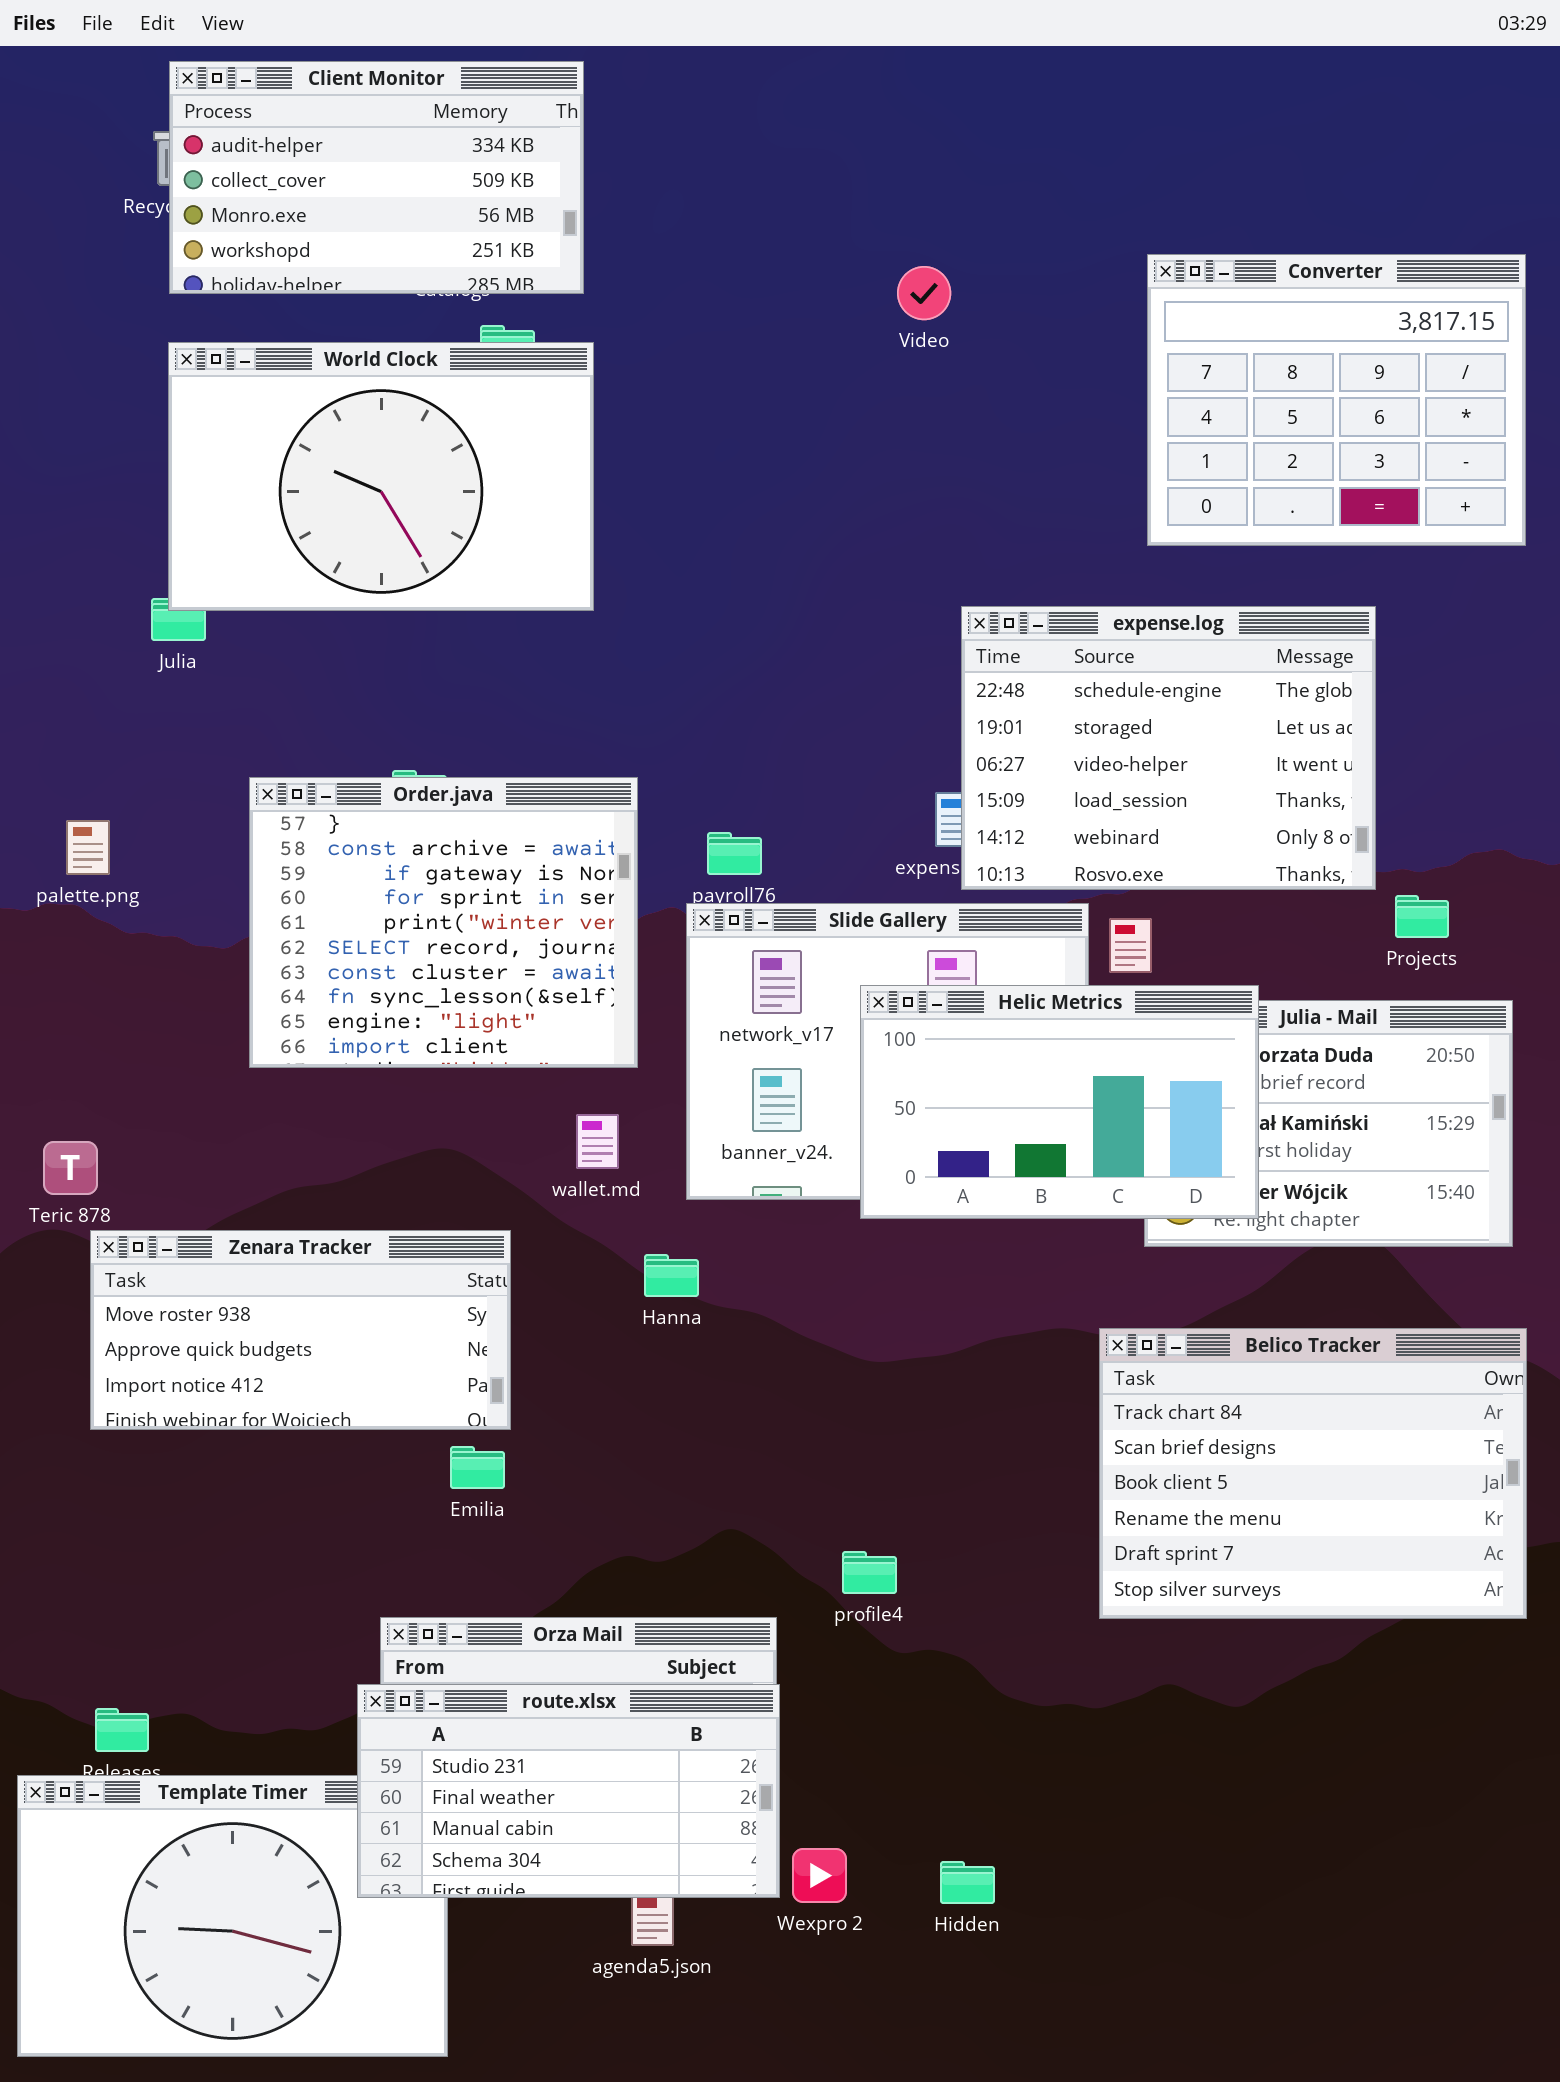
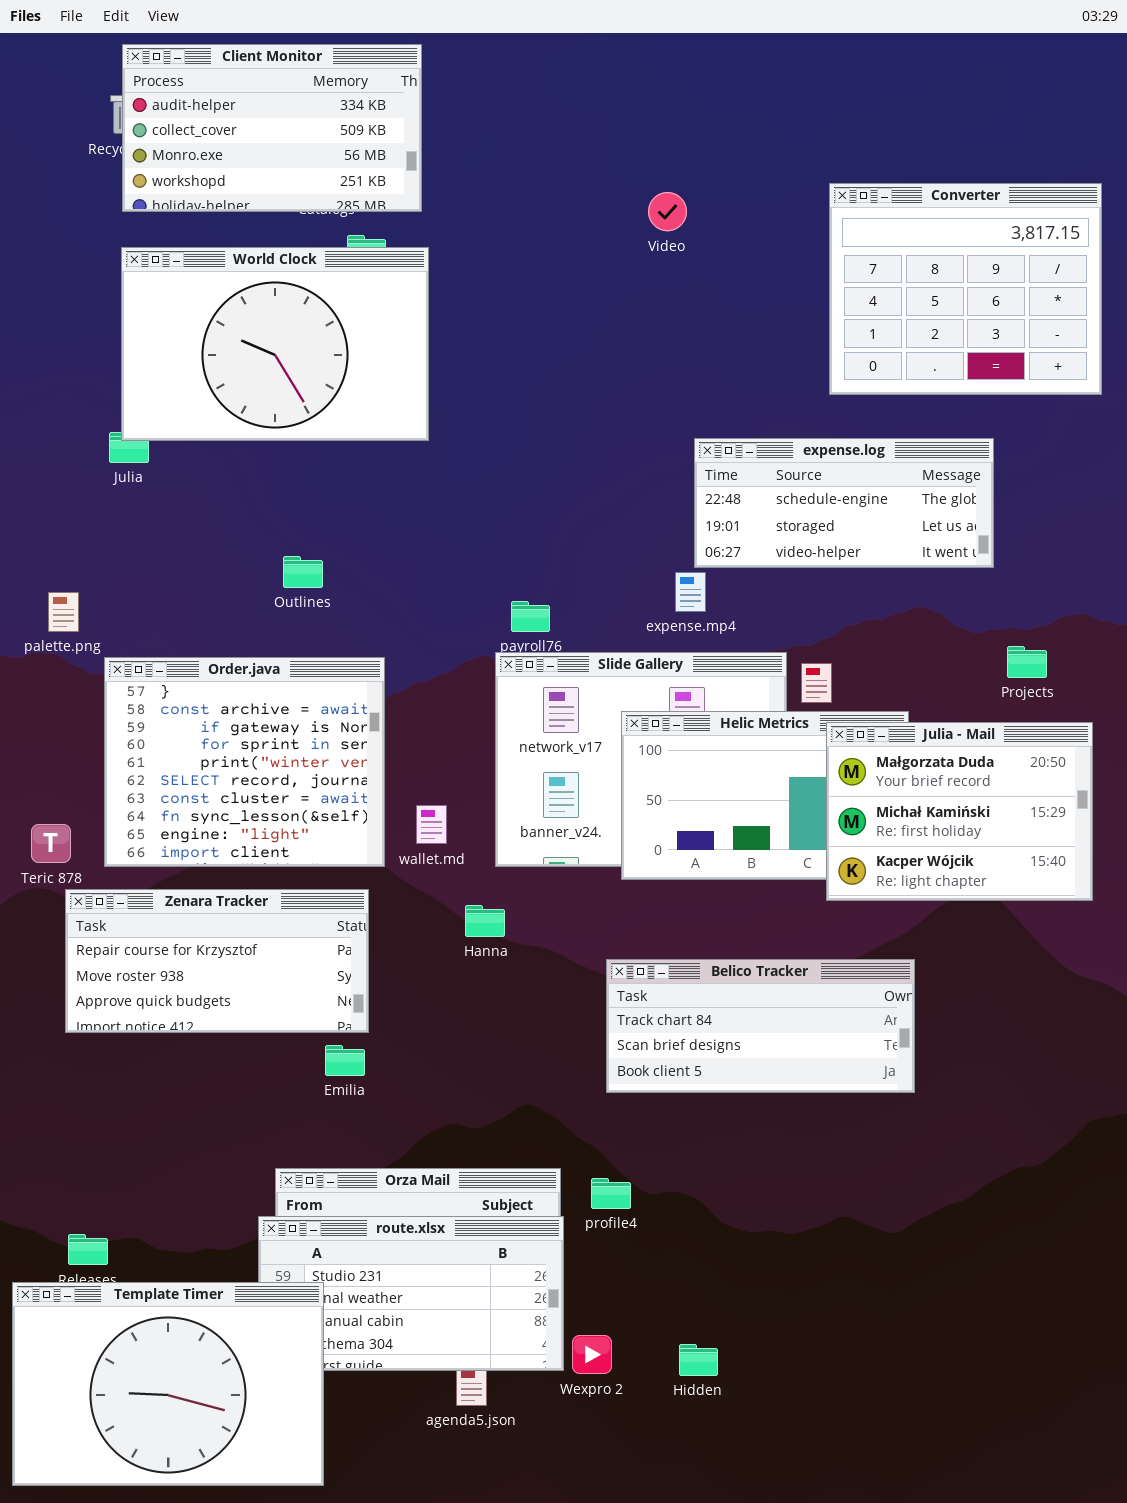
expense.log: [961,606,1376,890] -> [694,438,994,568], resized
Order.java: [249,777,638,1068] -> [104,657,385,867], moved
Julia - Mail: [1144,1000,1513,1247] -> [826,722,1093,901], raised
Zenara Tracker: [90,1230,511,1430] -> [65,889,369,1033], scrolled up 1 row
Belico Tracker: [1099,1328,1527,1619] -> [606,959,915,1093], moved, resized
profile4: [842,1551,897,1594] -> [591,1178,631,1209], moved
Template Timer: [17,1775,448,2057] -> [12,1282,324,1486], raised

